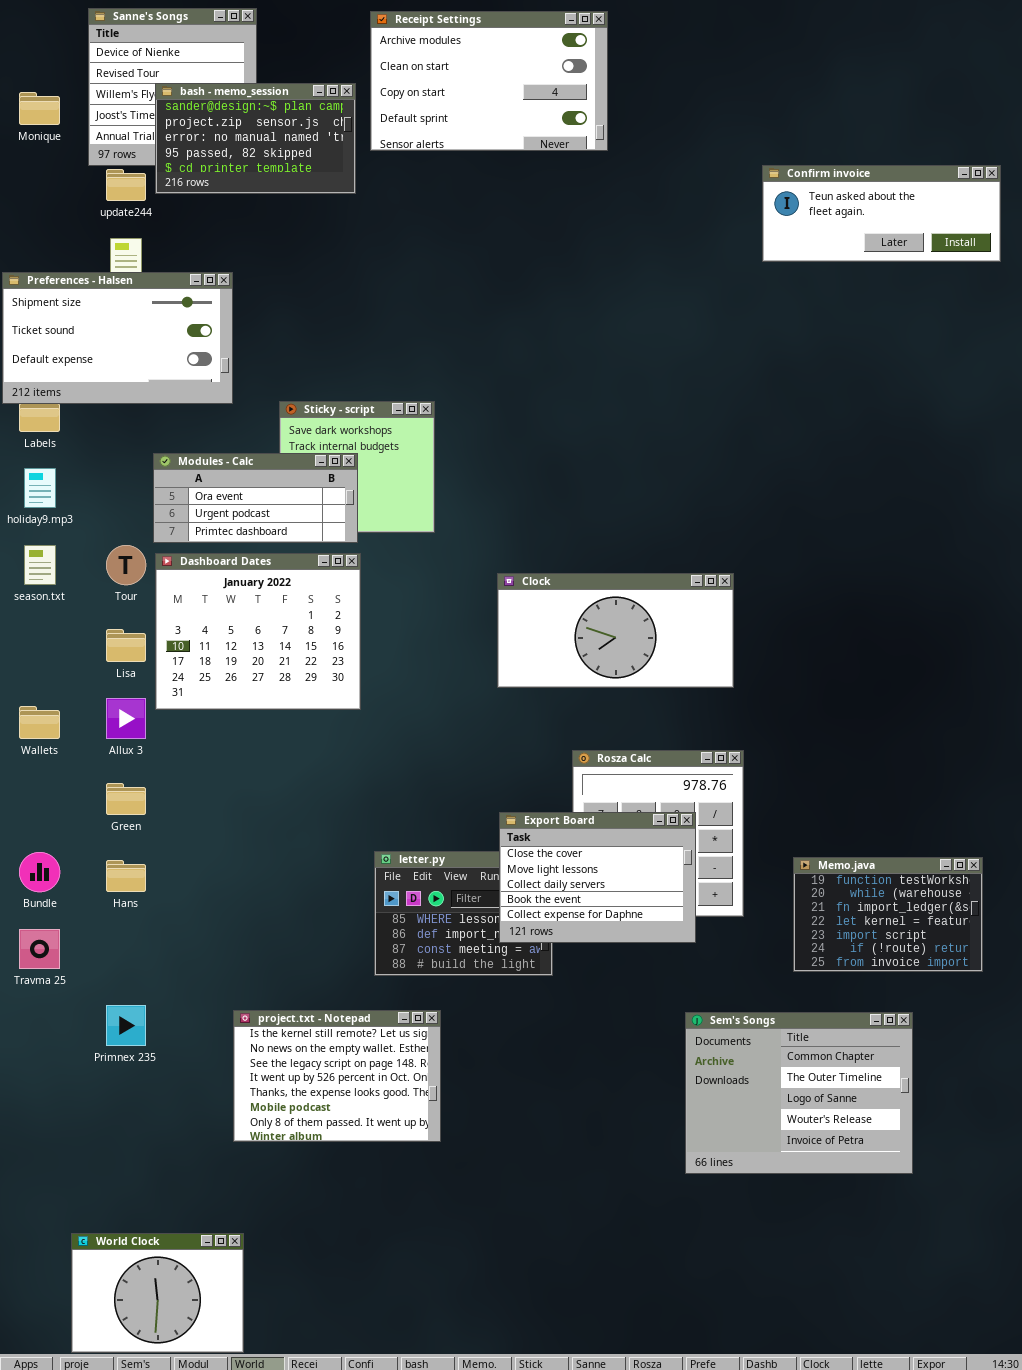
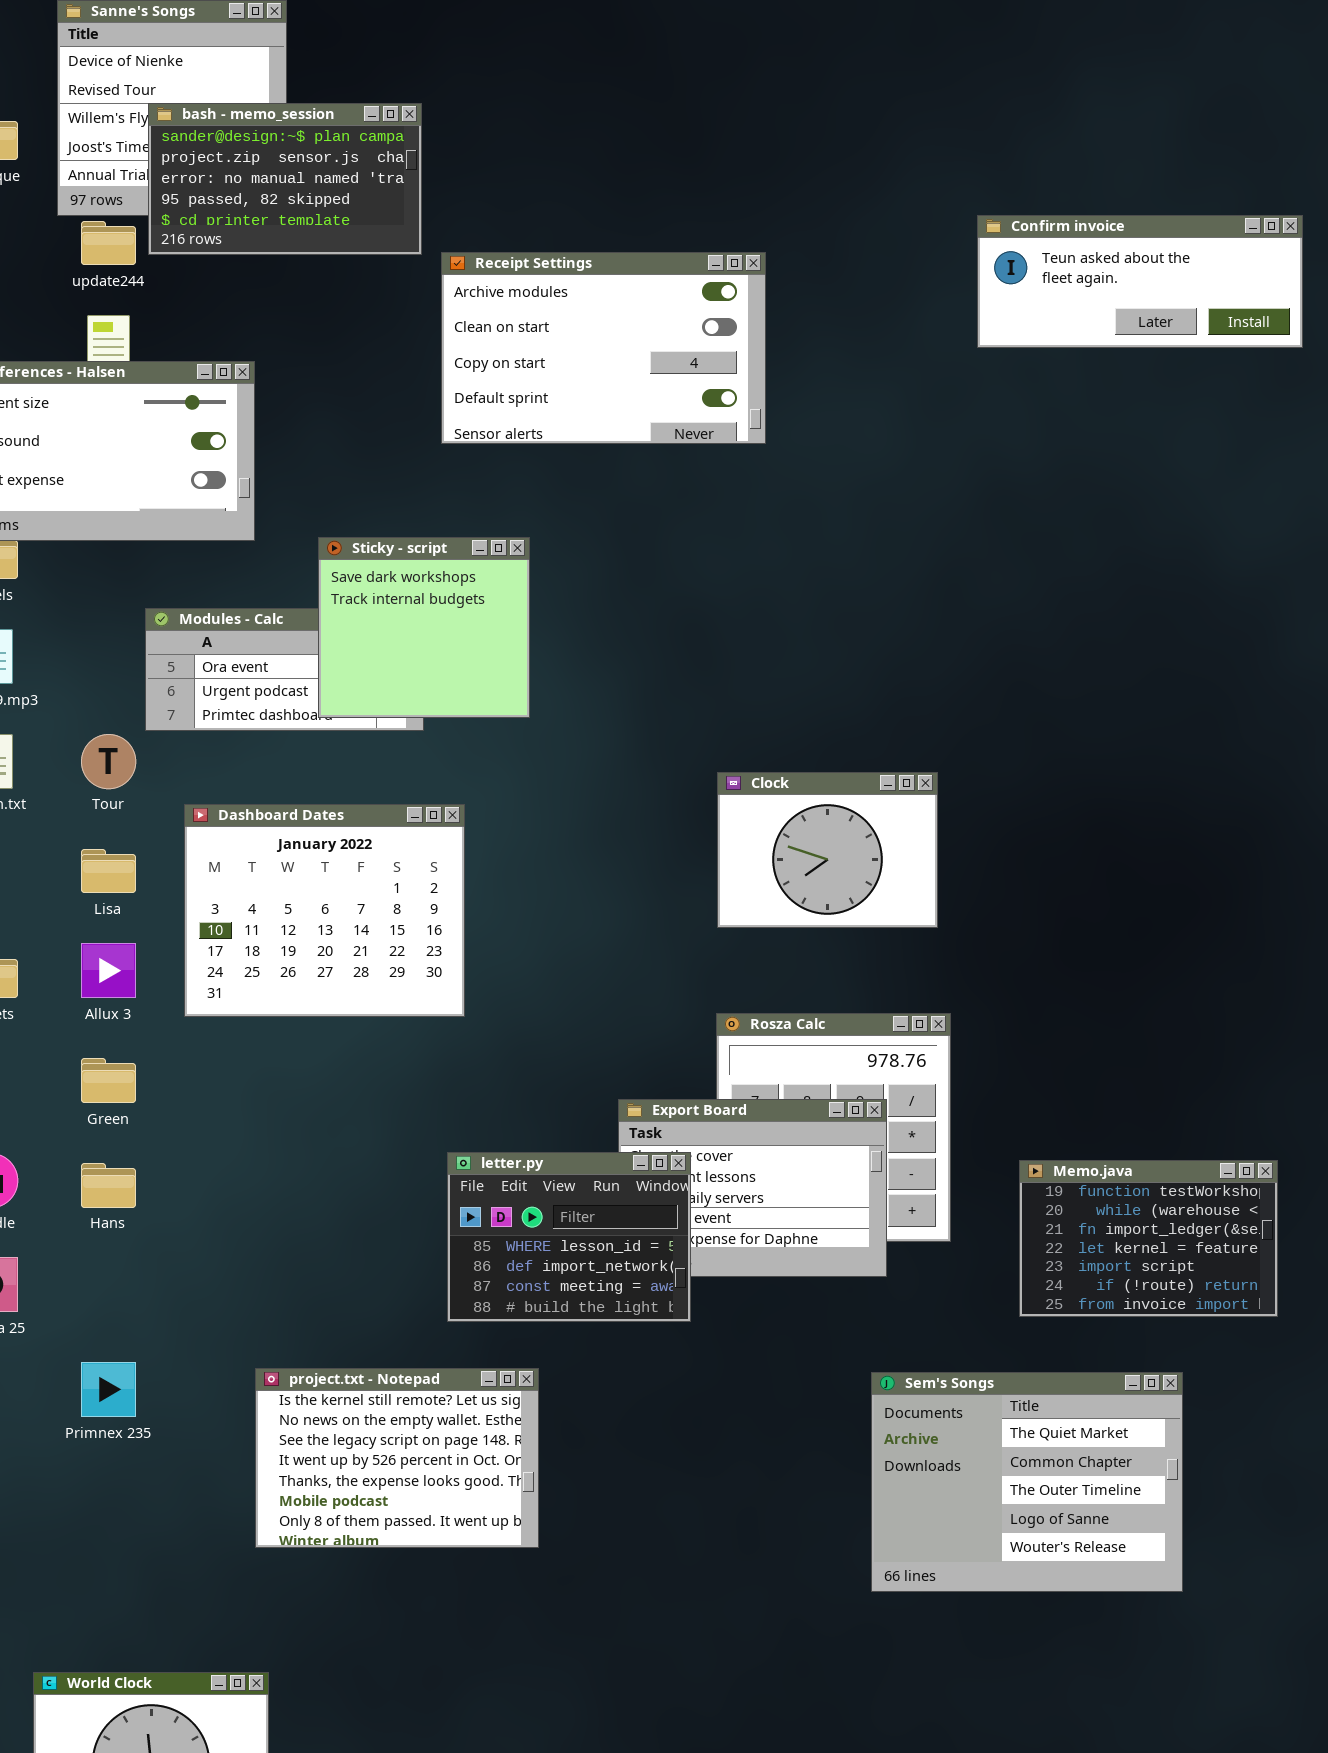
Receipt Settings: [370,11,608,151] -> [441,252,766,444], moved
Sticky - script: [279,401,435,533] -> [318,537,530,718], raised
Dashboard Dates: [155,553,361,710] -> [184,804,465,1017], moved
Clock: [497,573,734,688] -> [717,772,938,928], resized
letter.py: [374,851,553,976] -> [447,1152,691,1322], raised
Sem's Songs: [685,1012,913,1174] -> [871,1372,1183,1592], scrolled up 1 row

